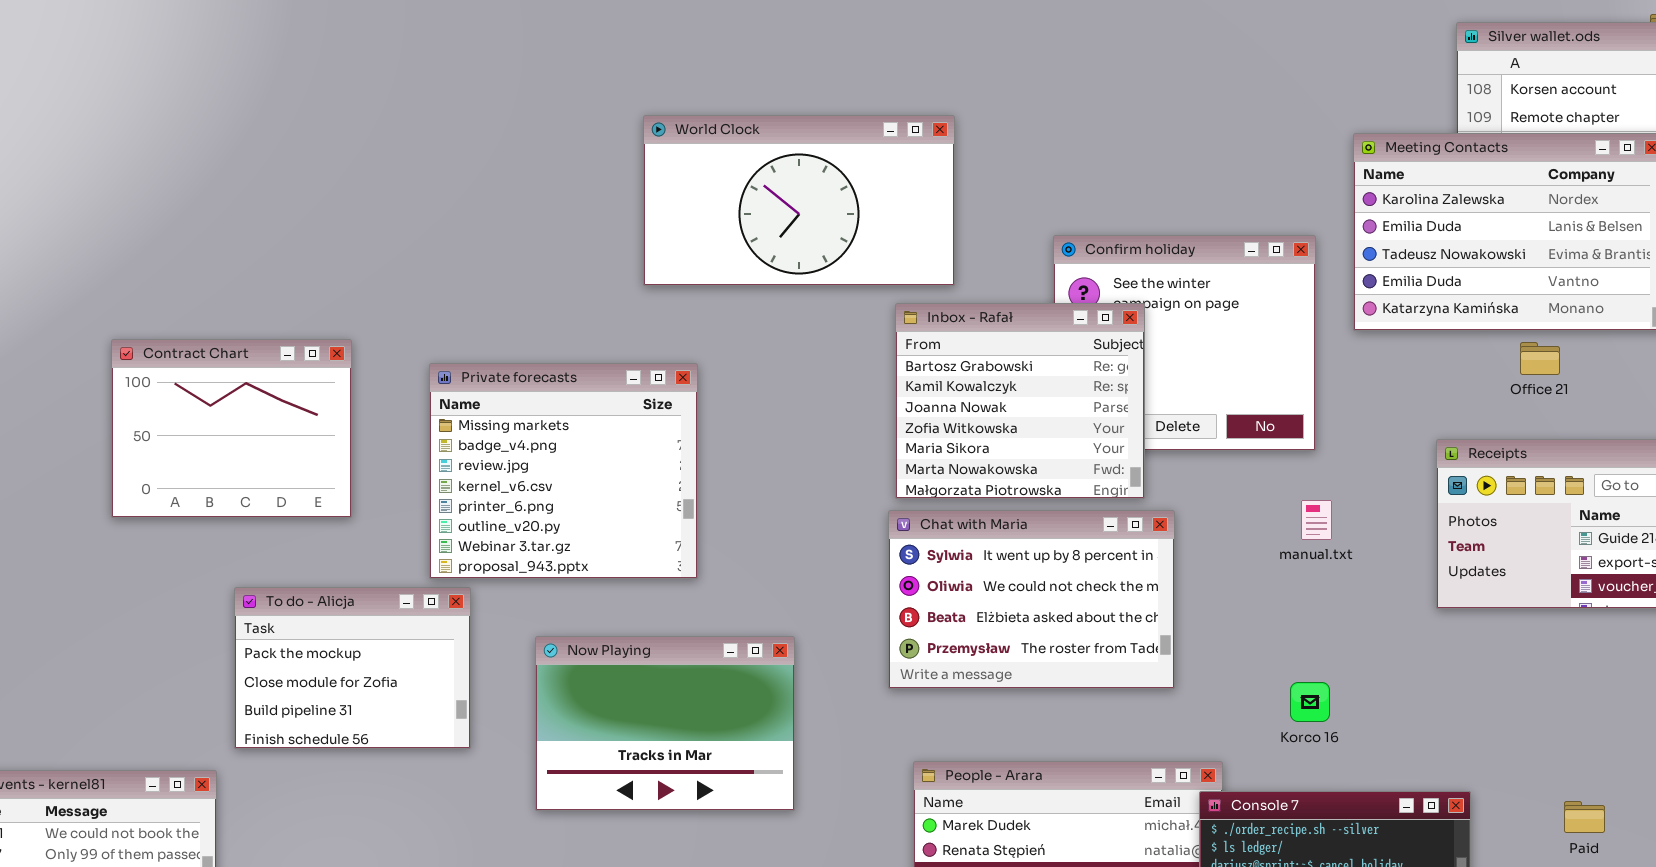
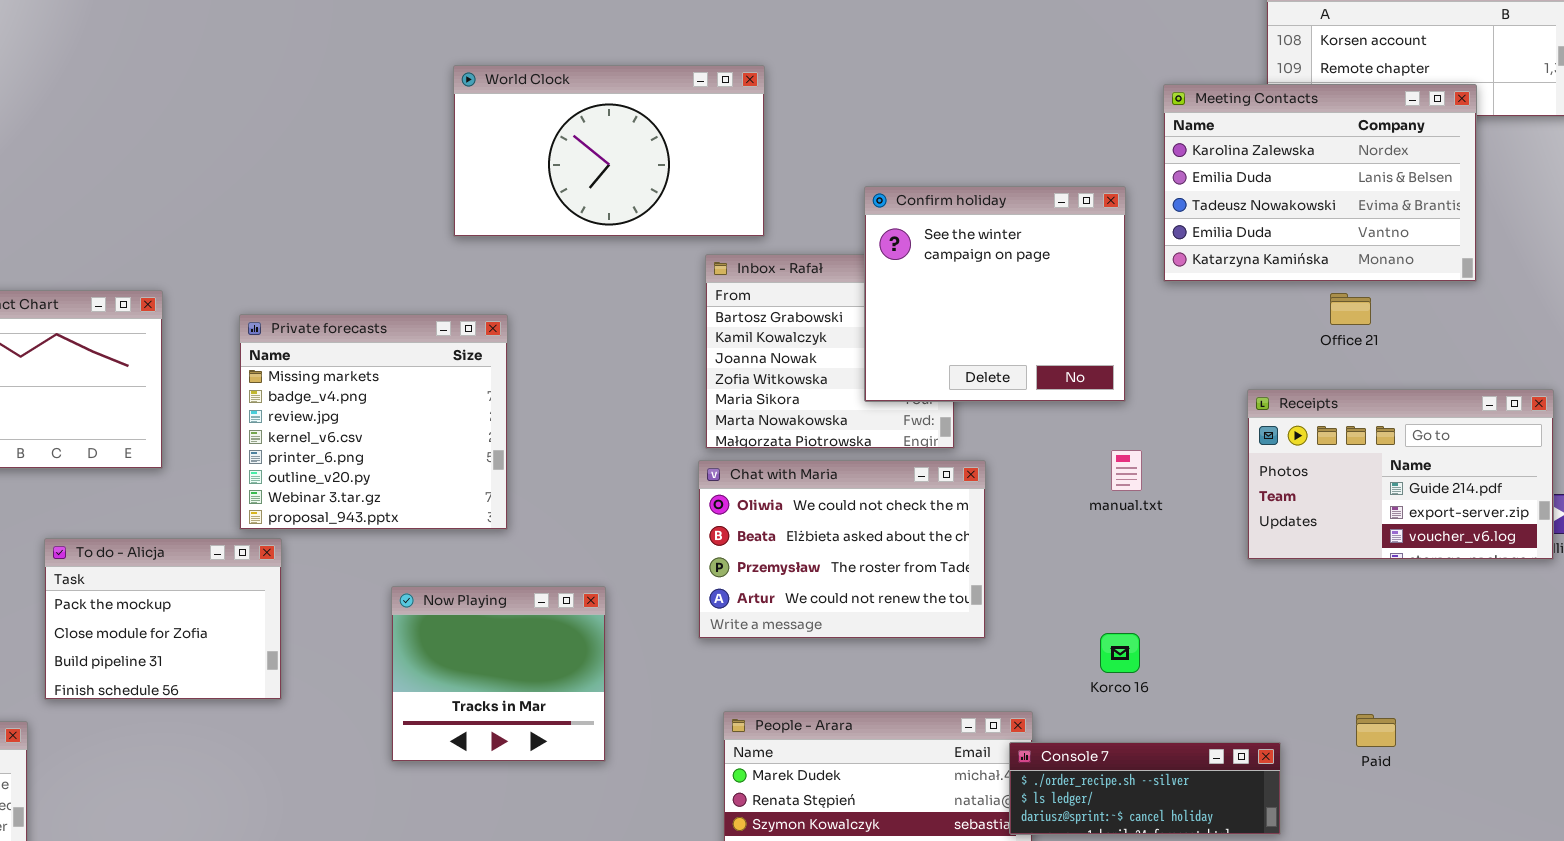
Confirm holiday: [1053,235,1316,451] -> [864,186,1126,402], raised
Chat with Maria: [888,510,1175,689] -> [698,460,986,639], scrolled down 1 row
Now Playing: [535,636,795,811] -> [391,586,606,762], resized
Paid: [1564,801,1605,833] -> [1356,714,1396,747], moved

